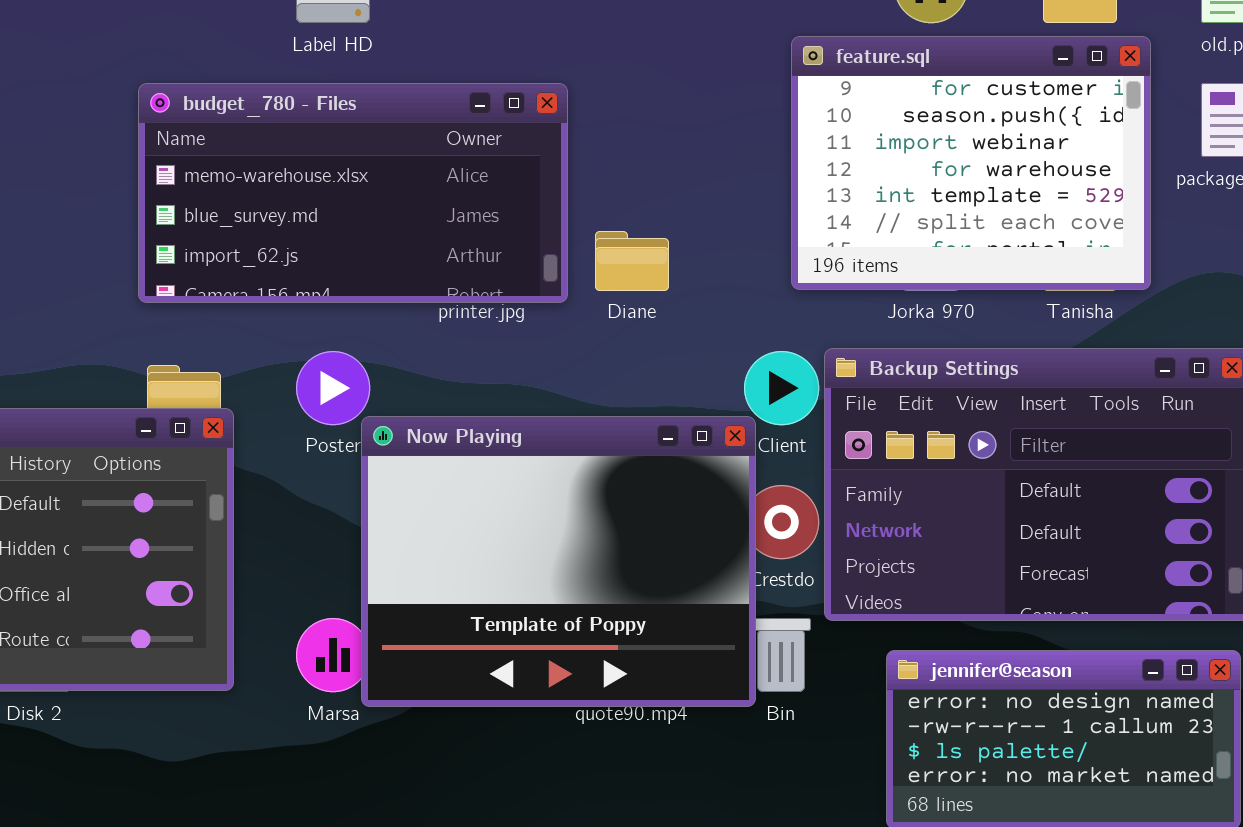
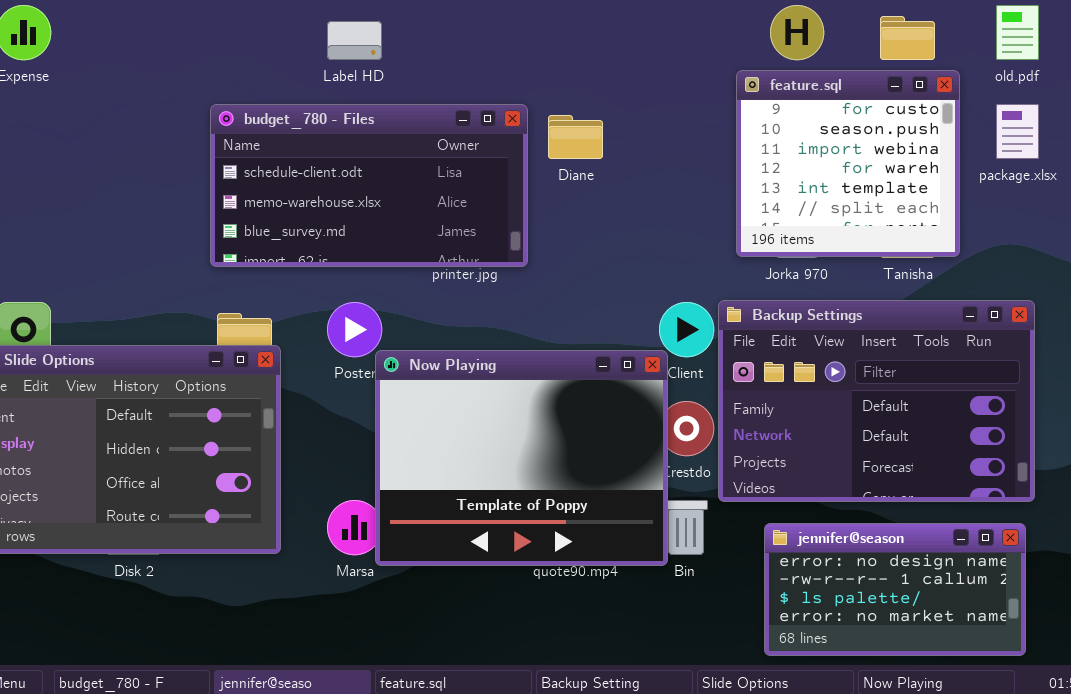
feature.sql: [791,36,1151,290] -> [736,70,960,257], resized
budget_780 - Files: [138,83,568,303] -> [210,104,528,267], scrolled up 1 row
Diane: [595,231,669,291] -> [548,115,603,159], moved

